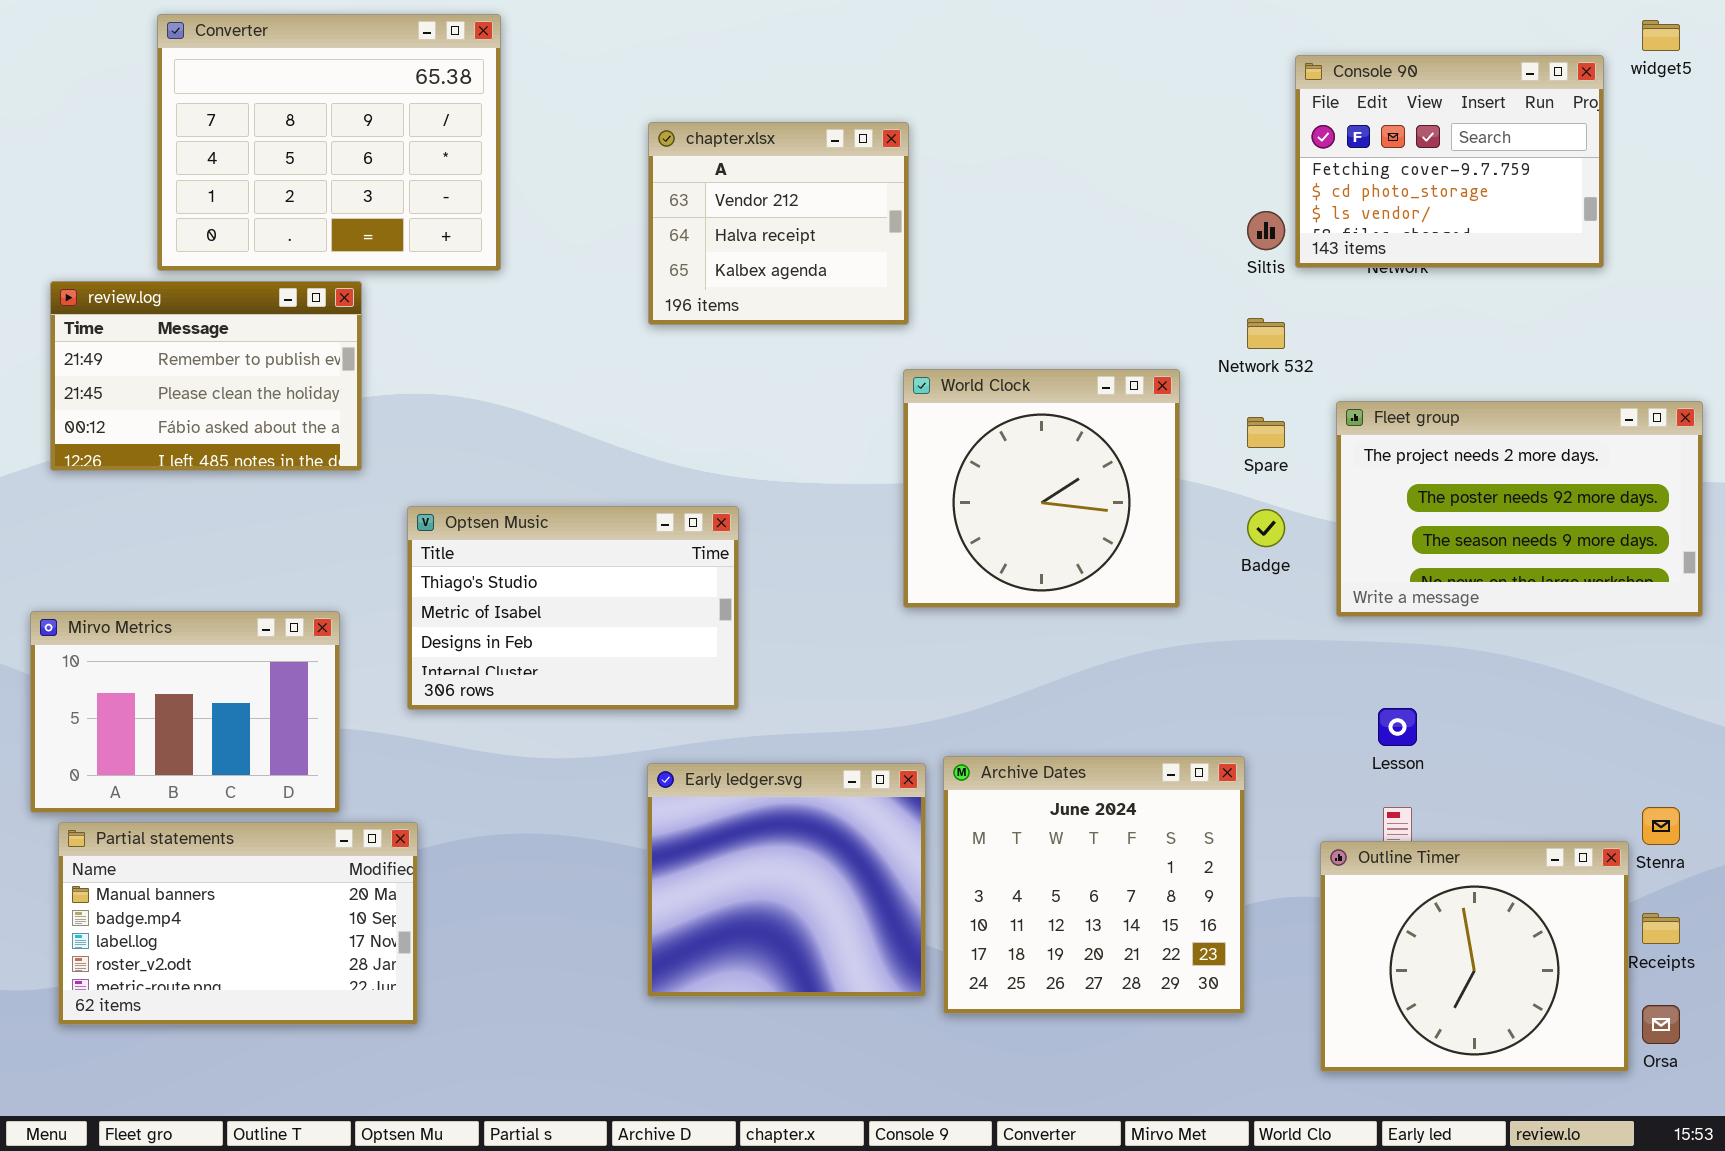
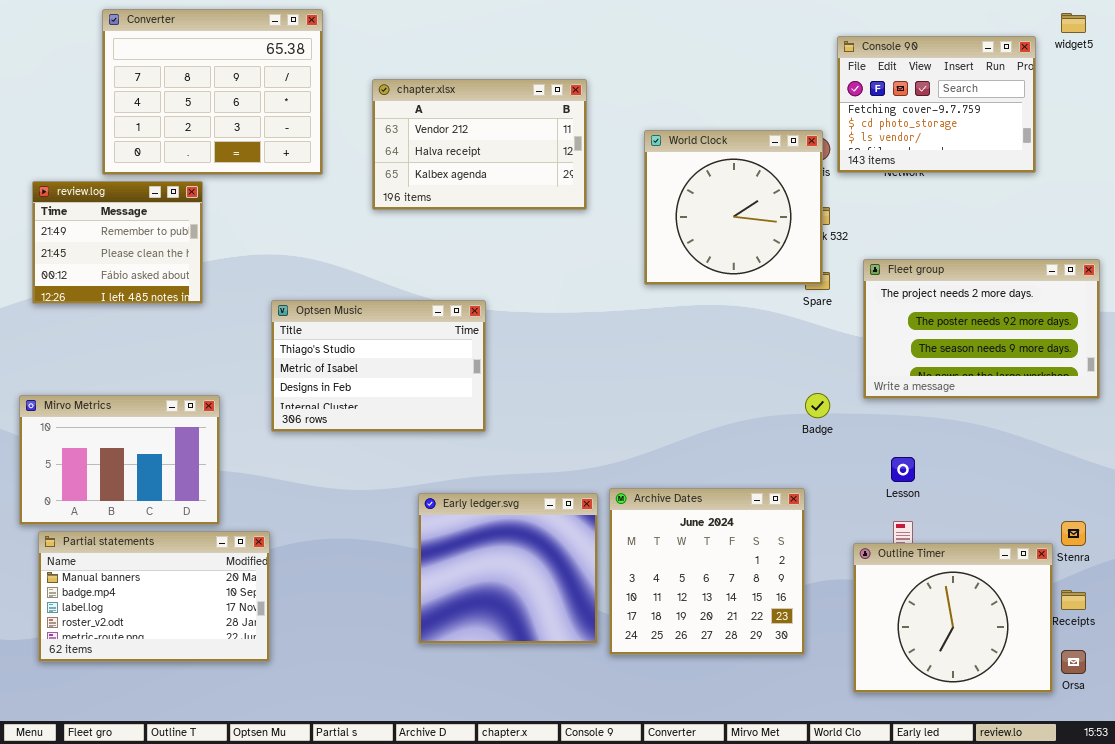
chapter.xlsx: [648,122,909,325] -> [372,79,587,210], resized
review.log: [50,281,362,471] -> [32,181,203,304], resized
World Clock: [903,369,1180,608] -> [644,130,823,285], moved
Optsen Music: [407,506,739,710] -> [271,300,486,432], moved
Badge: [1247,509,1285,547] -> [805,393,830,418], moved

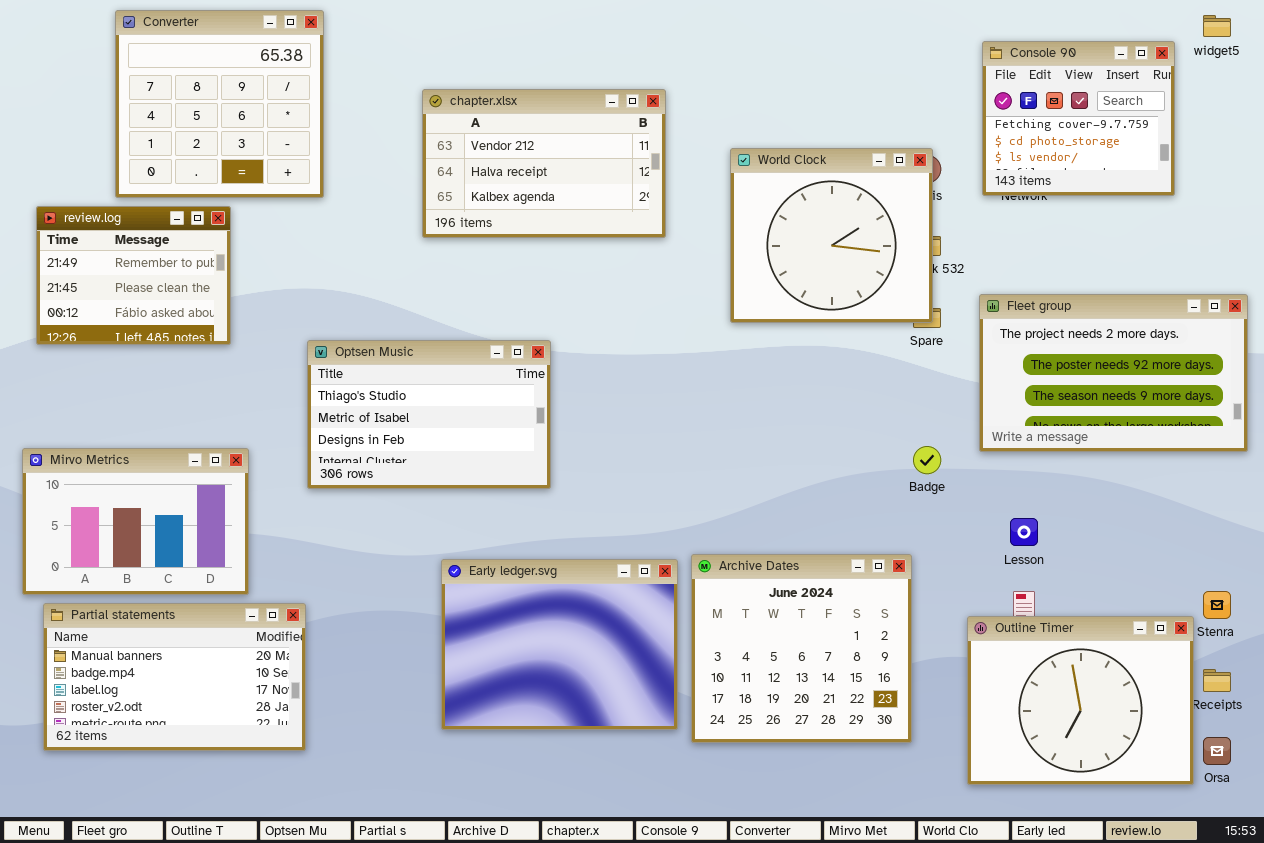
Converter: [102,9,323,175] -> [115,10,324,198], resized
Console 90: [837,36,1036,173] -> [982,41,1175,196], resized
Early ledger.svg: [418,493,598,644] -> [441,559,678,730], resized

